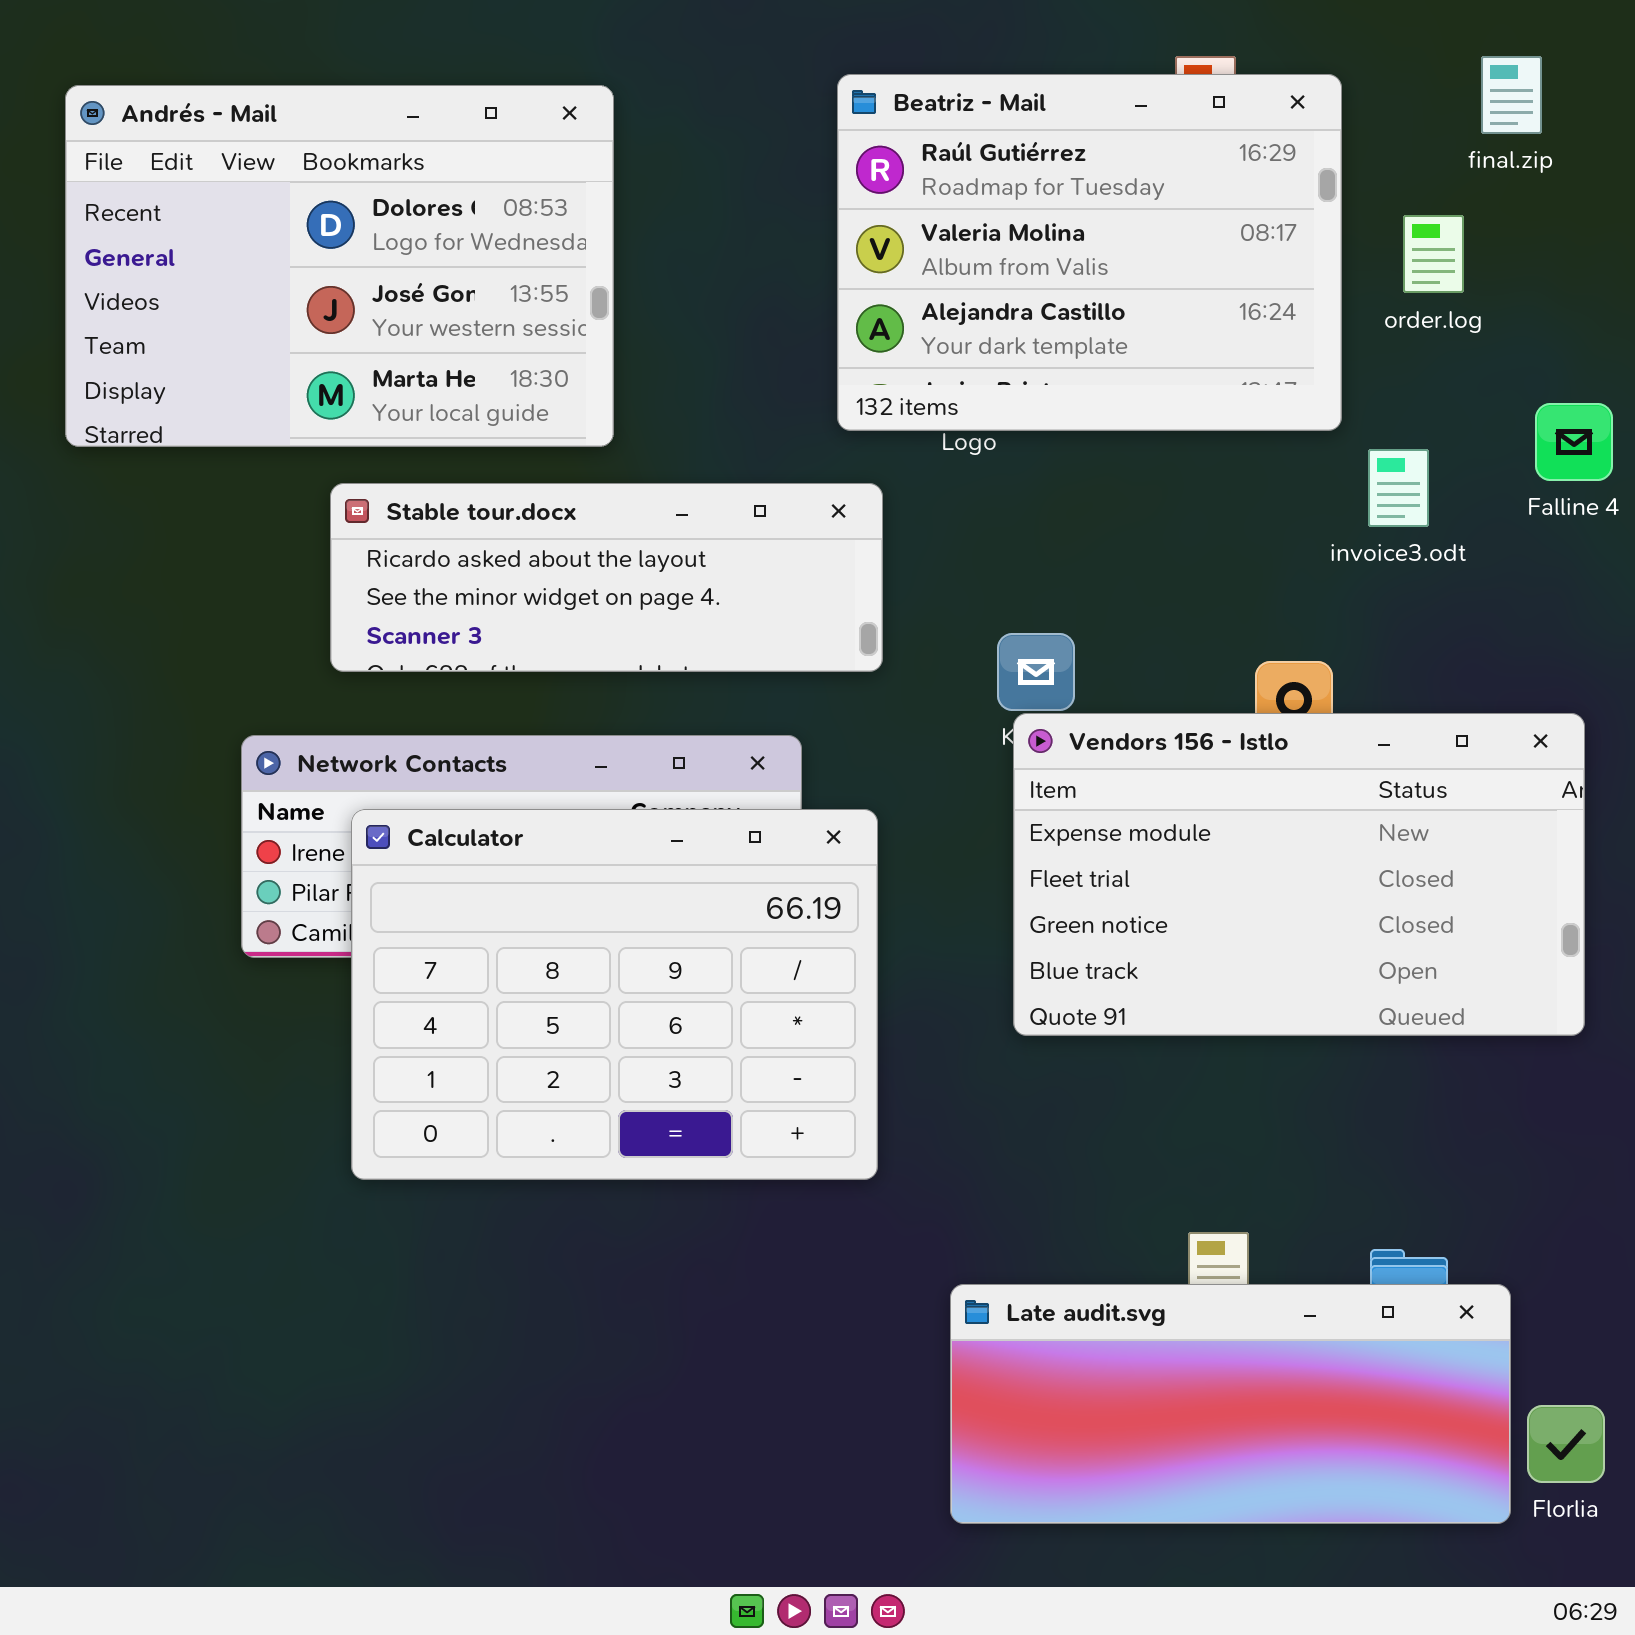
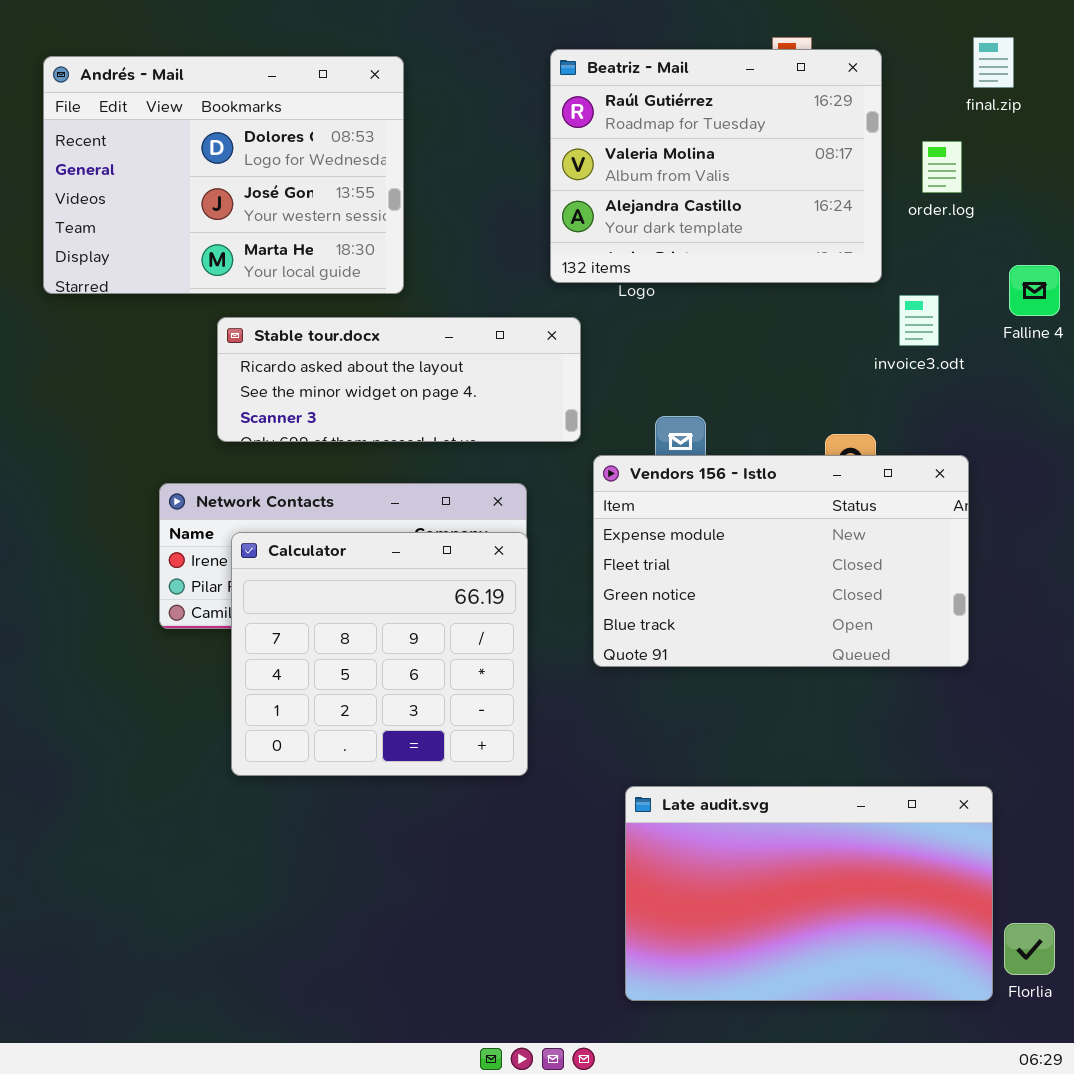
Vendors 156 - Istlo: [1013,713,1585,1036] -> [593,455,969,667], moved
Calculator: [351,809,878,1180] -> [231,532,528,776], resized
Late audit.svg: [950,1284,1511,1524] -> [625,786,993,1001], resized

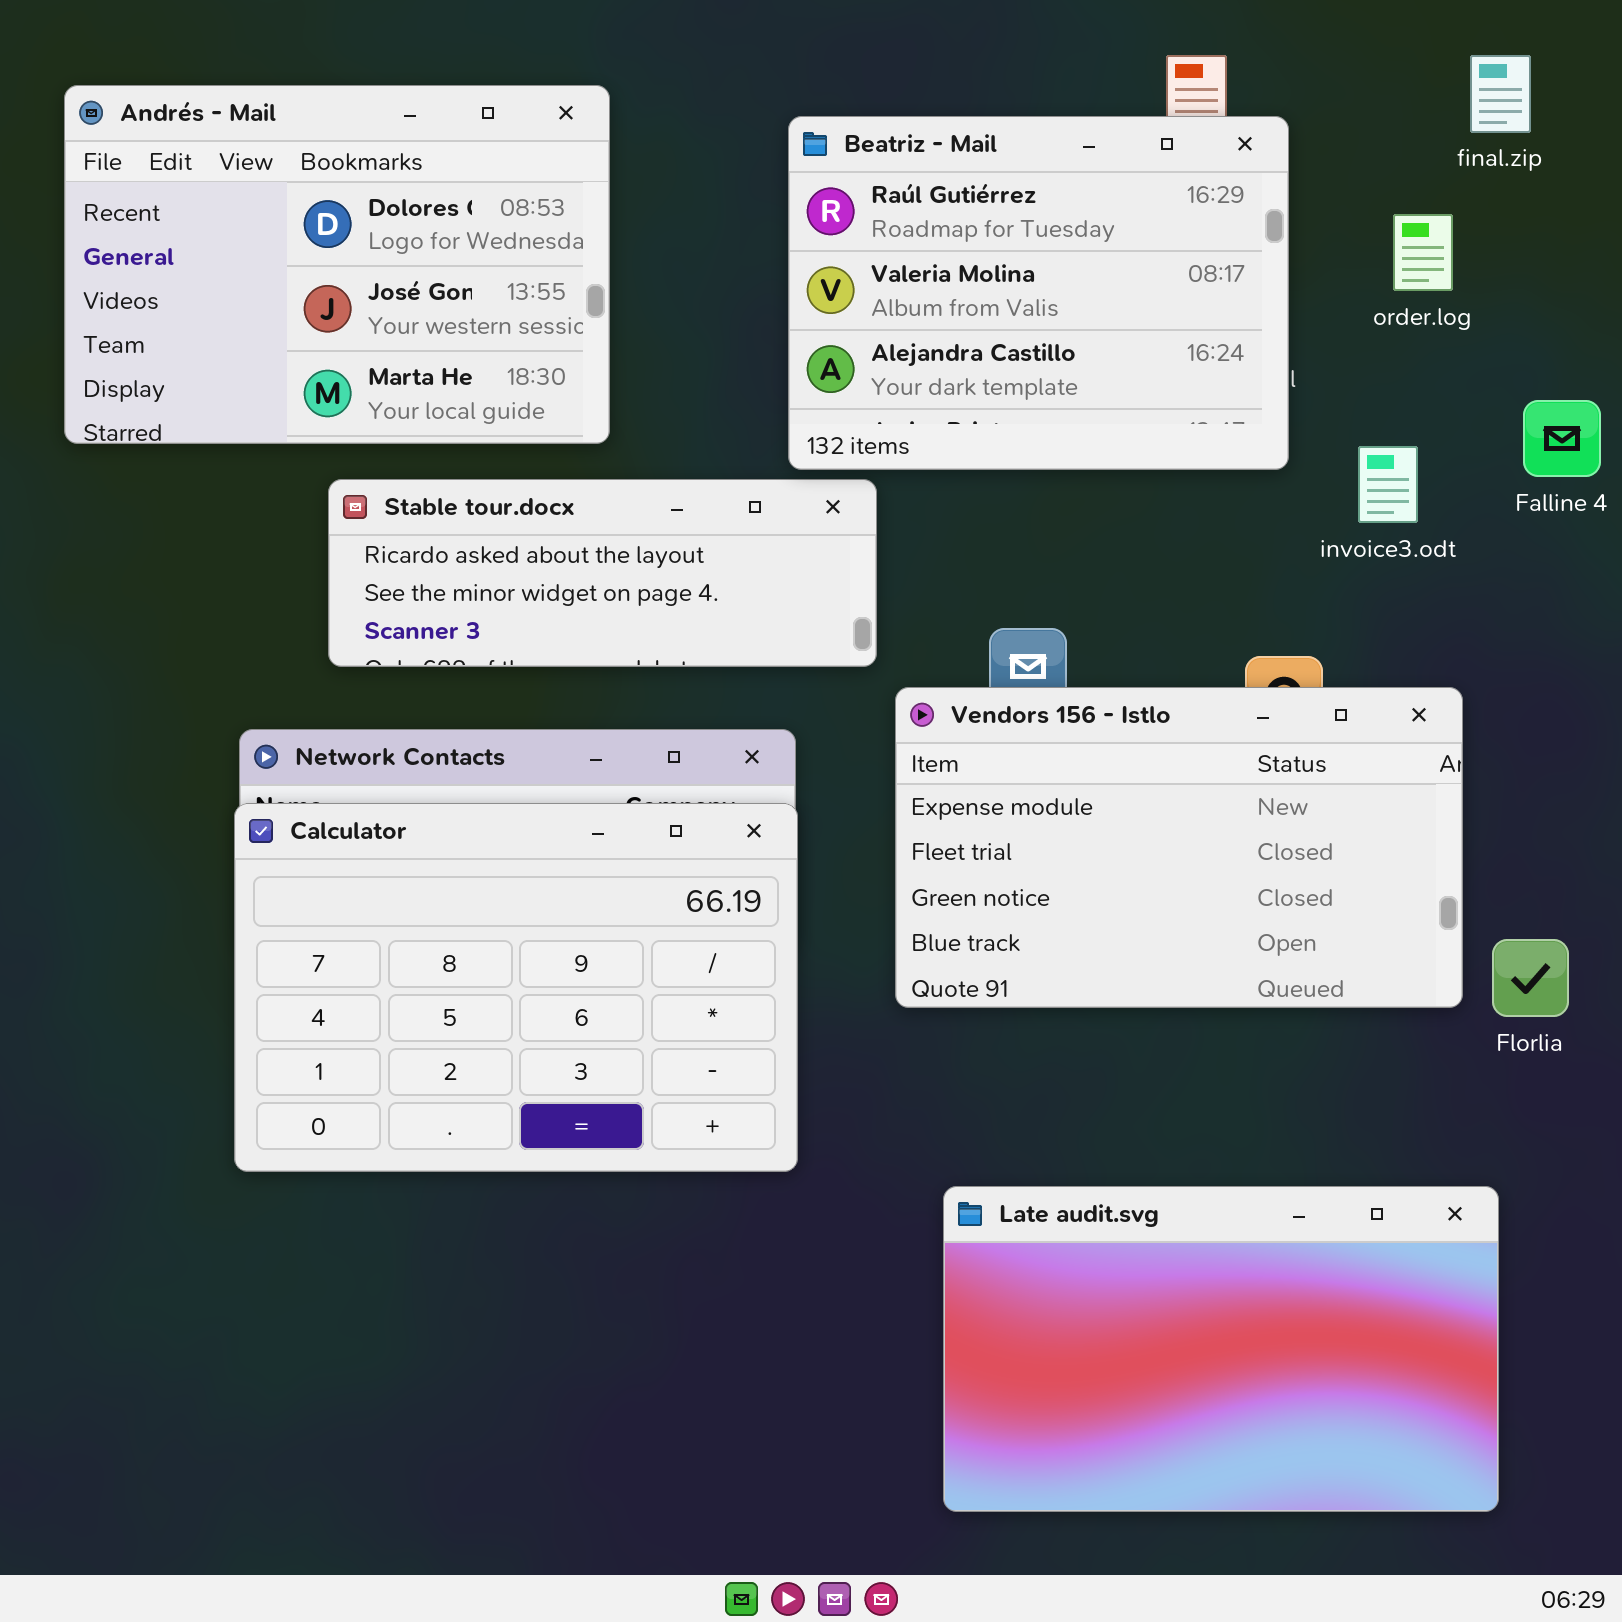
Beatriz - Mail: [550,49,882,283] -> [788,116,1289,470], moved
Calculator: [231,532,528,776] -> [234,803,798,1172], resized
Florlia: [1004,923,1055,975] -> [1492,939,1569,1017], moved

